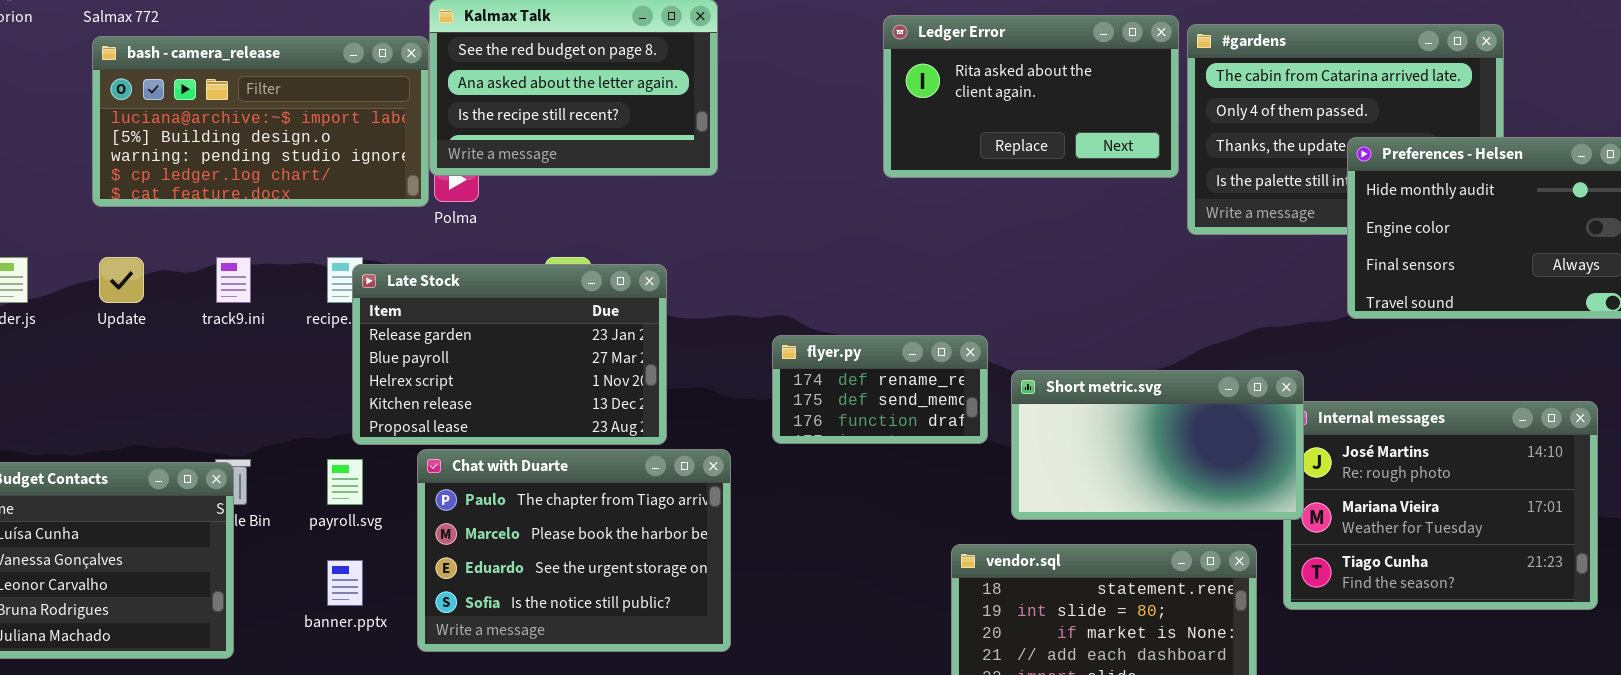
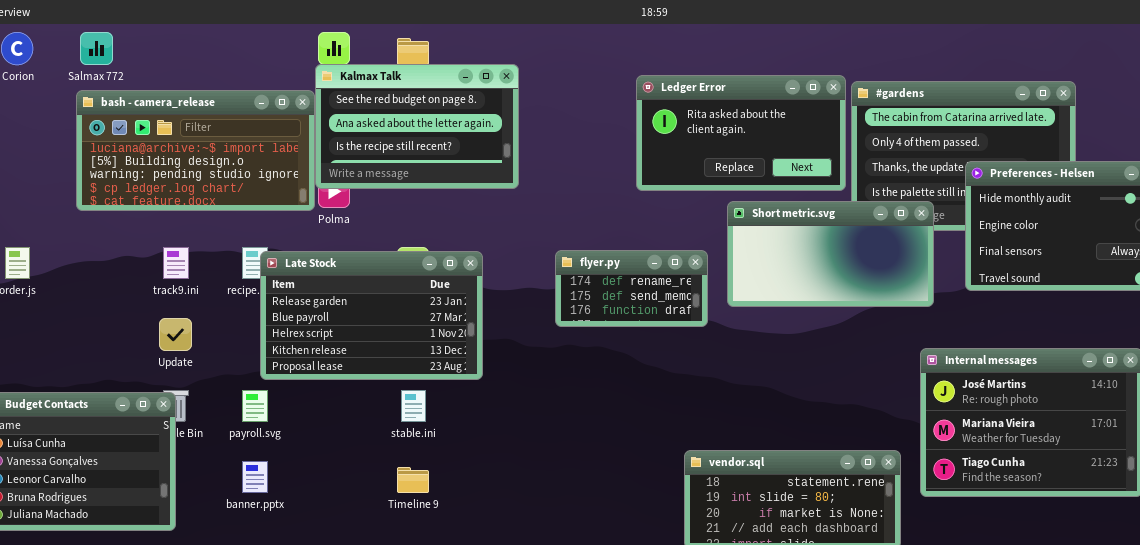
Update: [99,257,144,303] -> [159,318,192,351], moved
flyer.py: [772,335,988,444] -> [555,250,708,327], moved
Short metric.svg: [1011,370,1304,520] -> [727,201,934,307], moved
Chat with Duarte: [417,449,731,652] -> none, closed

